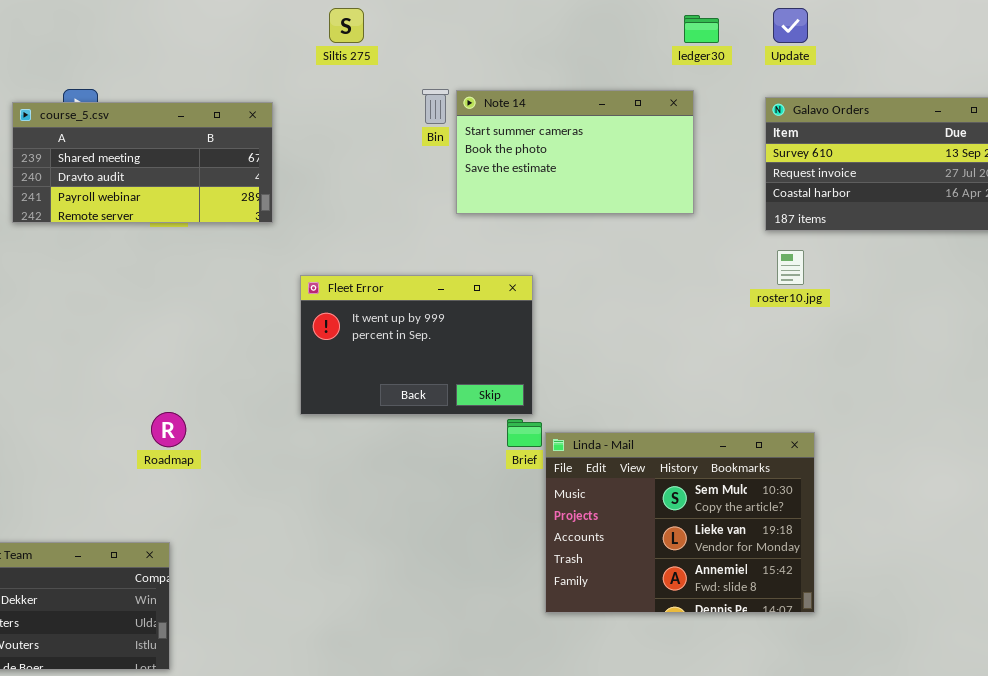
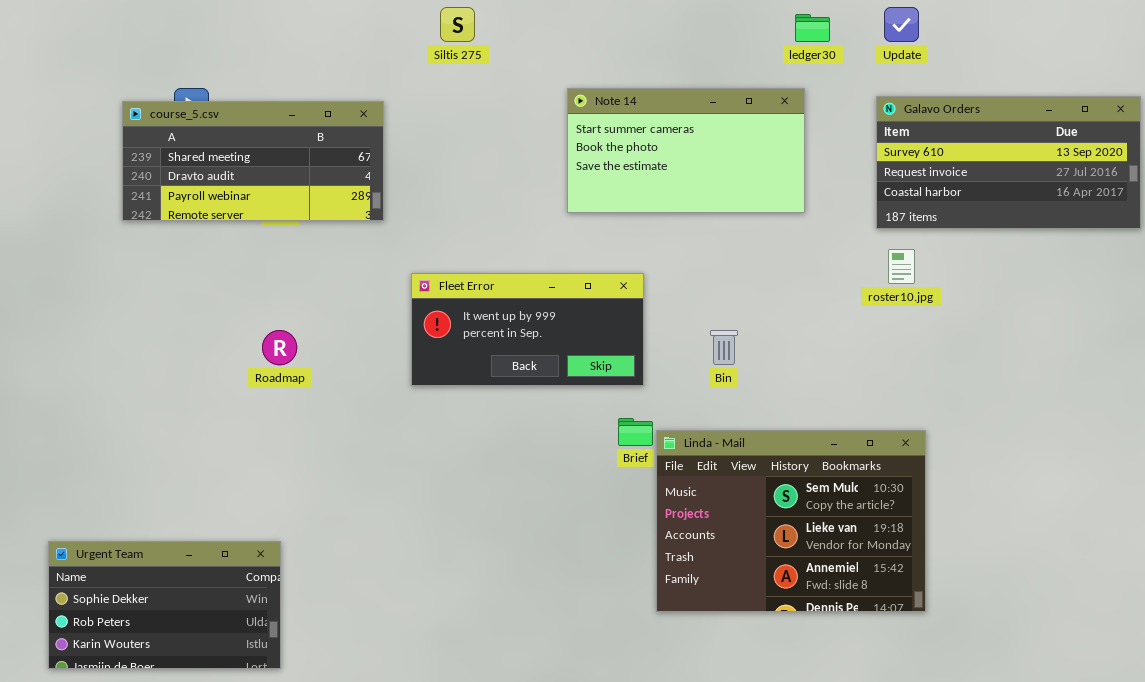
Bin: [422,89,449,124] -> [710,330,738,365], moved
Fleet Error: [300,275,533,415] -> [411,273,644,386], resized
Roadmap: [151,412,186,447] -> [262,330,297,365], moved

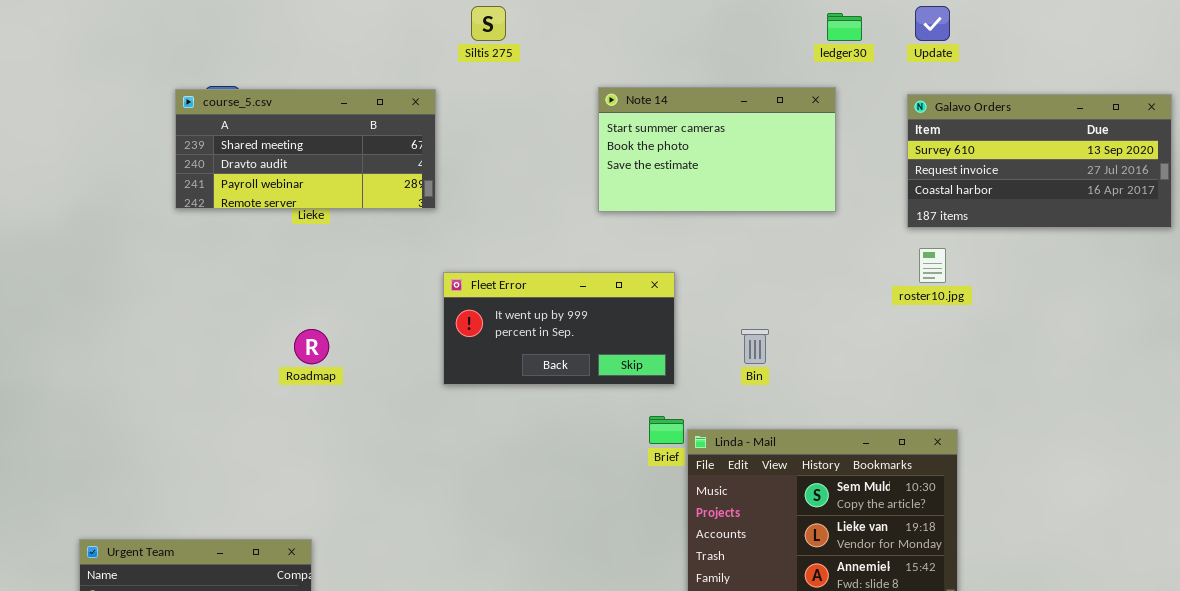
course_5.csv: [122,101,384,221] -> [175,89,436,209], moved

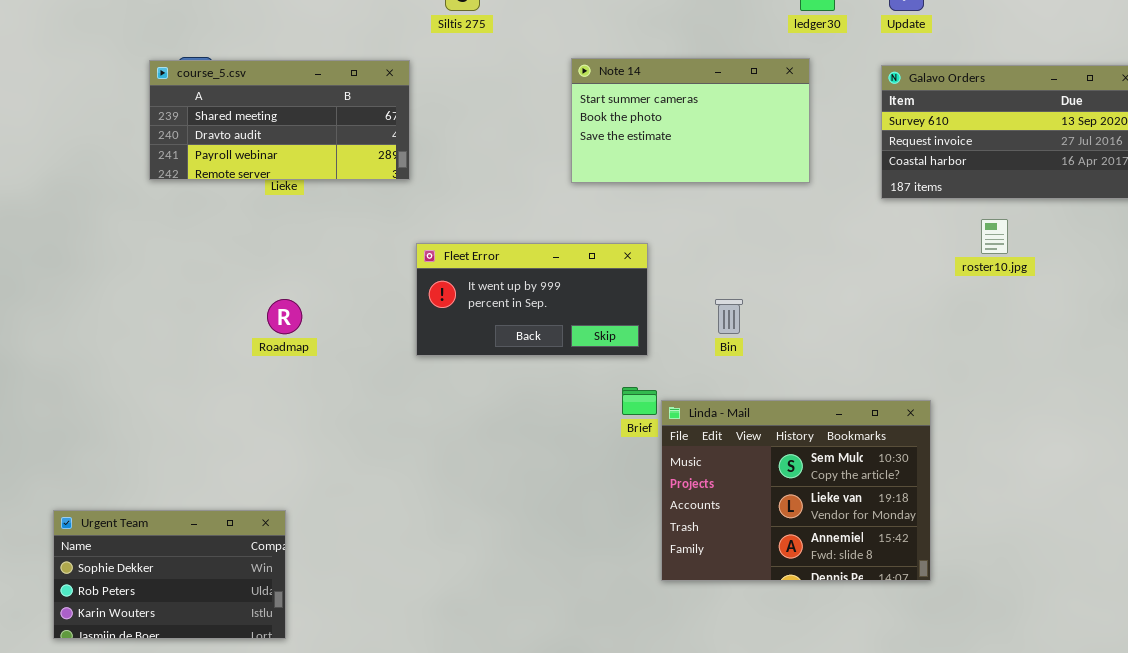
roster10.jpg: [919,248,946,283] -> [981,219,1008,254], moved

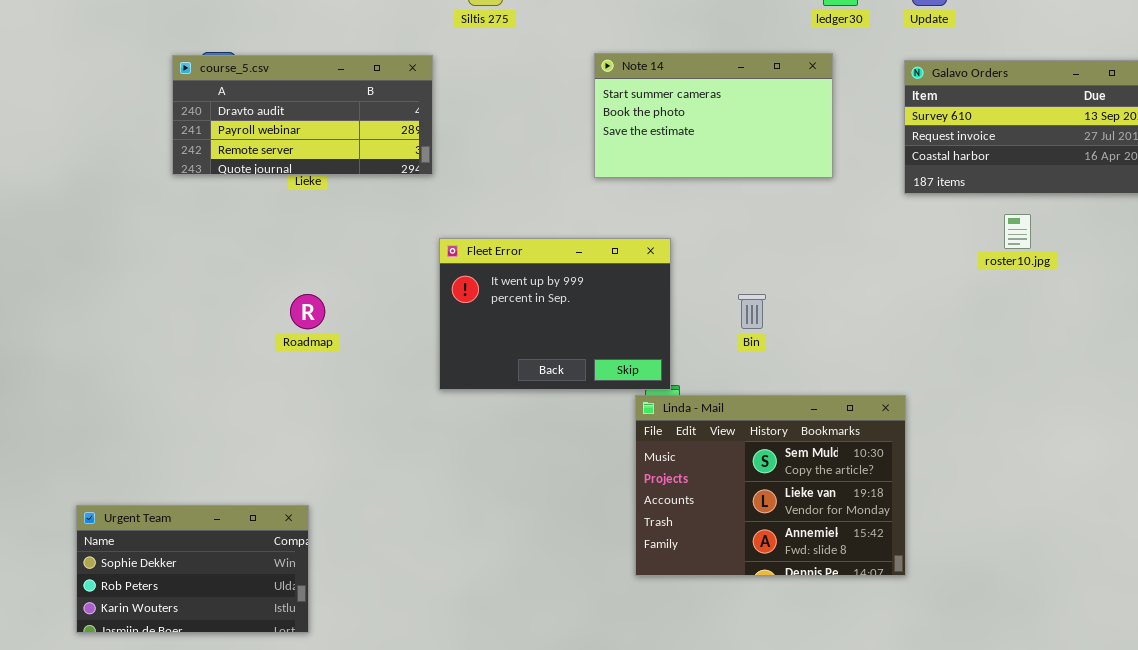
course_5.csv: [149,60,410,180] -> [172,55,433,175], scrolled down 1 row
Fleet Error: [416,243,648,356] -> [439,238,671,390], resized
Linda - Mail: [661,400,931,581] -> [635,395,906,576], moved

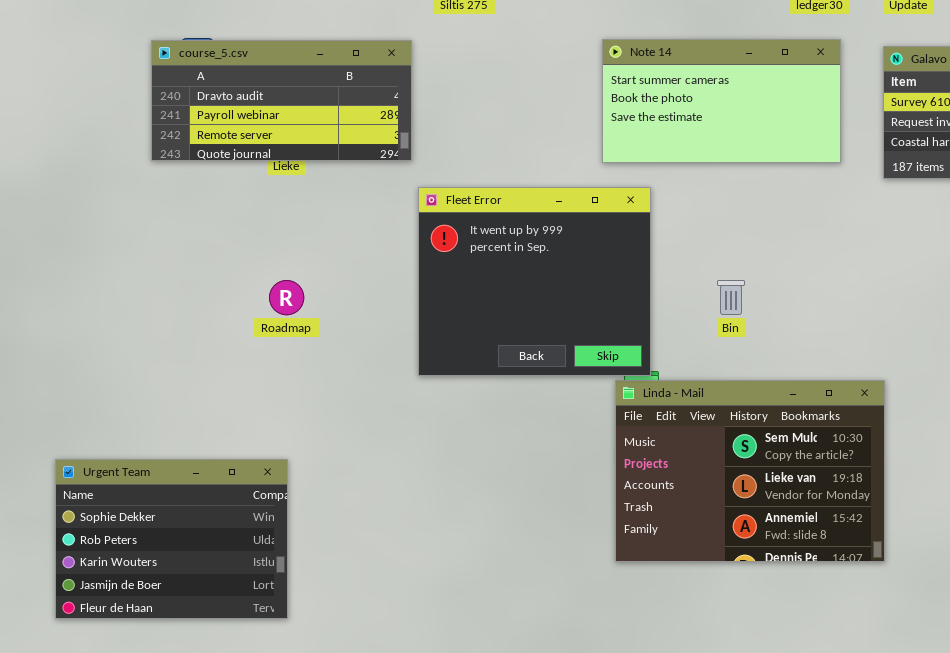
Note 14: [594,53,833,178] -> [602,39,841,163], moved
Fleet Error: [439,238,671,390] -> [418,187,651,376], resized
Urgent Team: [76,505,309,633] -> [55,459,288,619], resized

